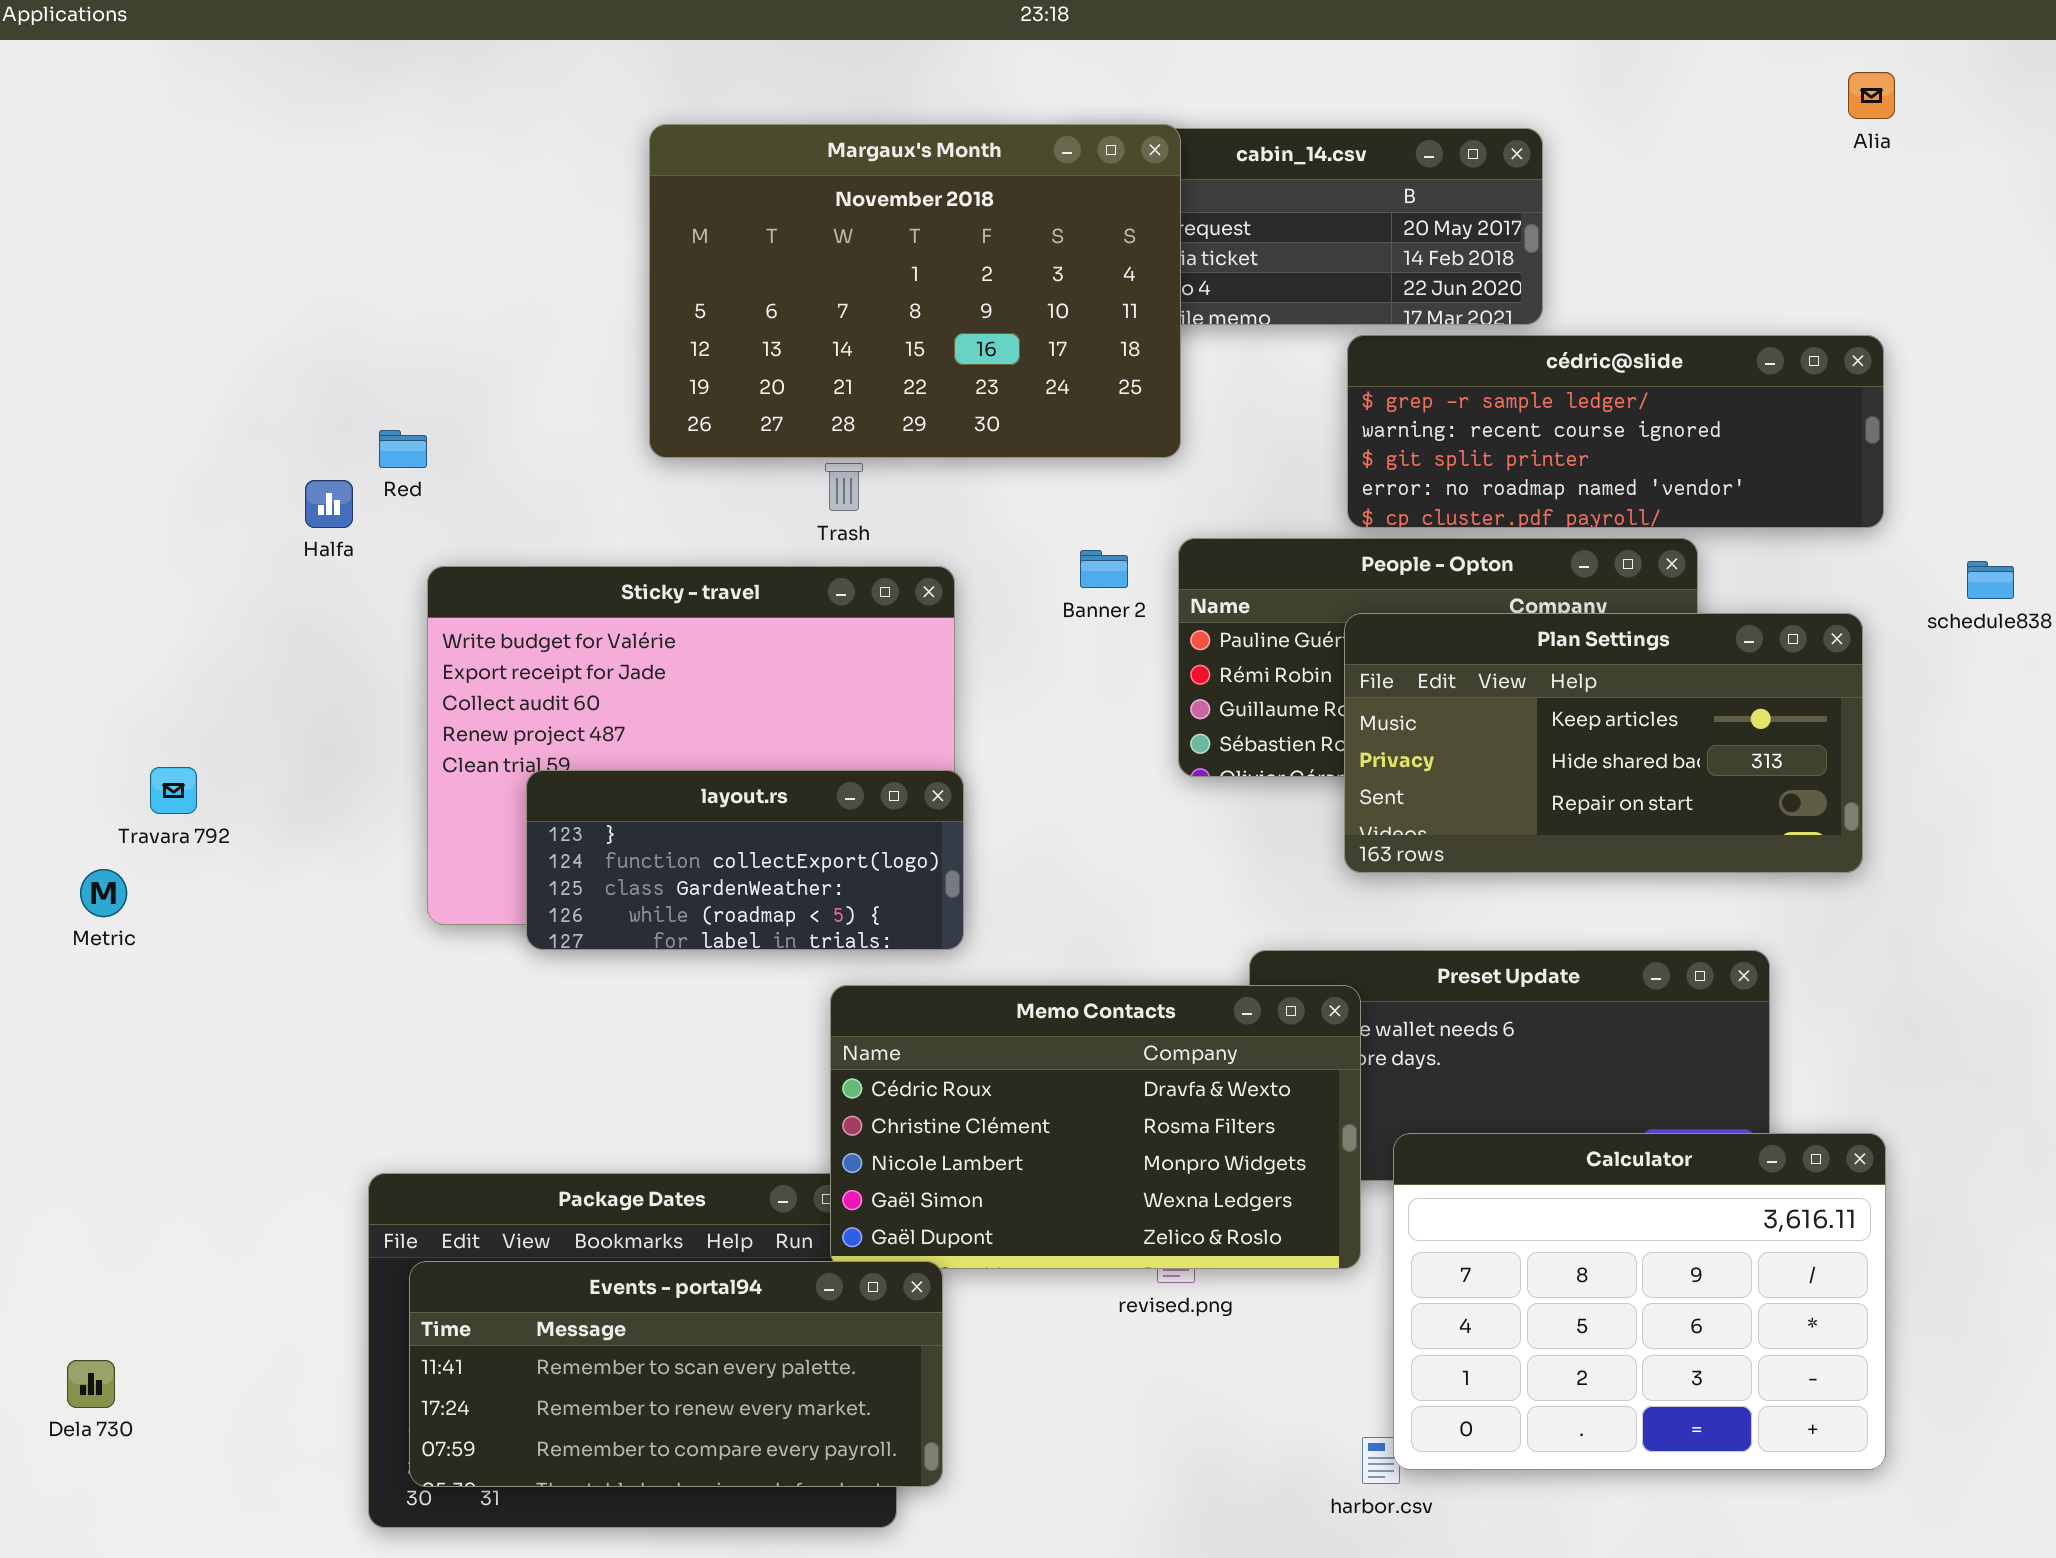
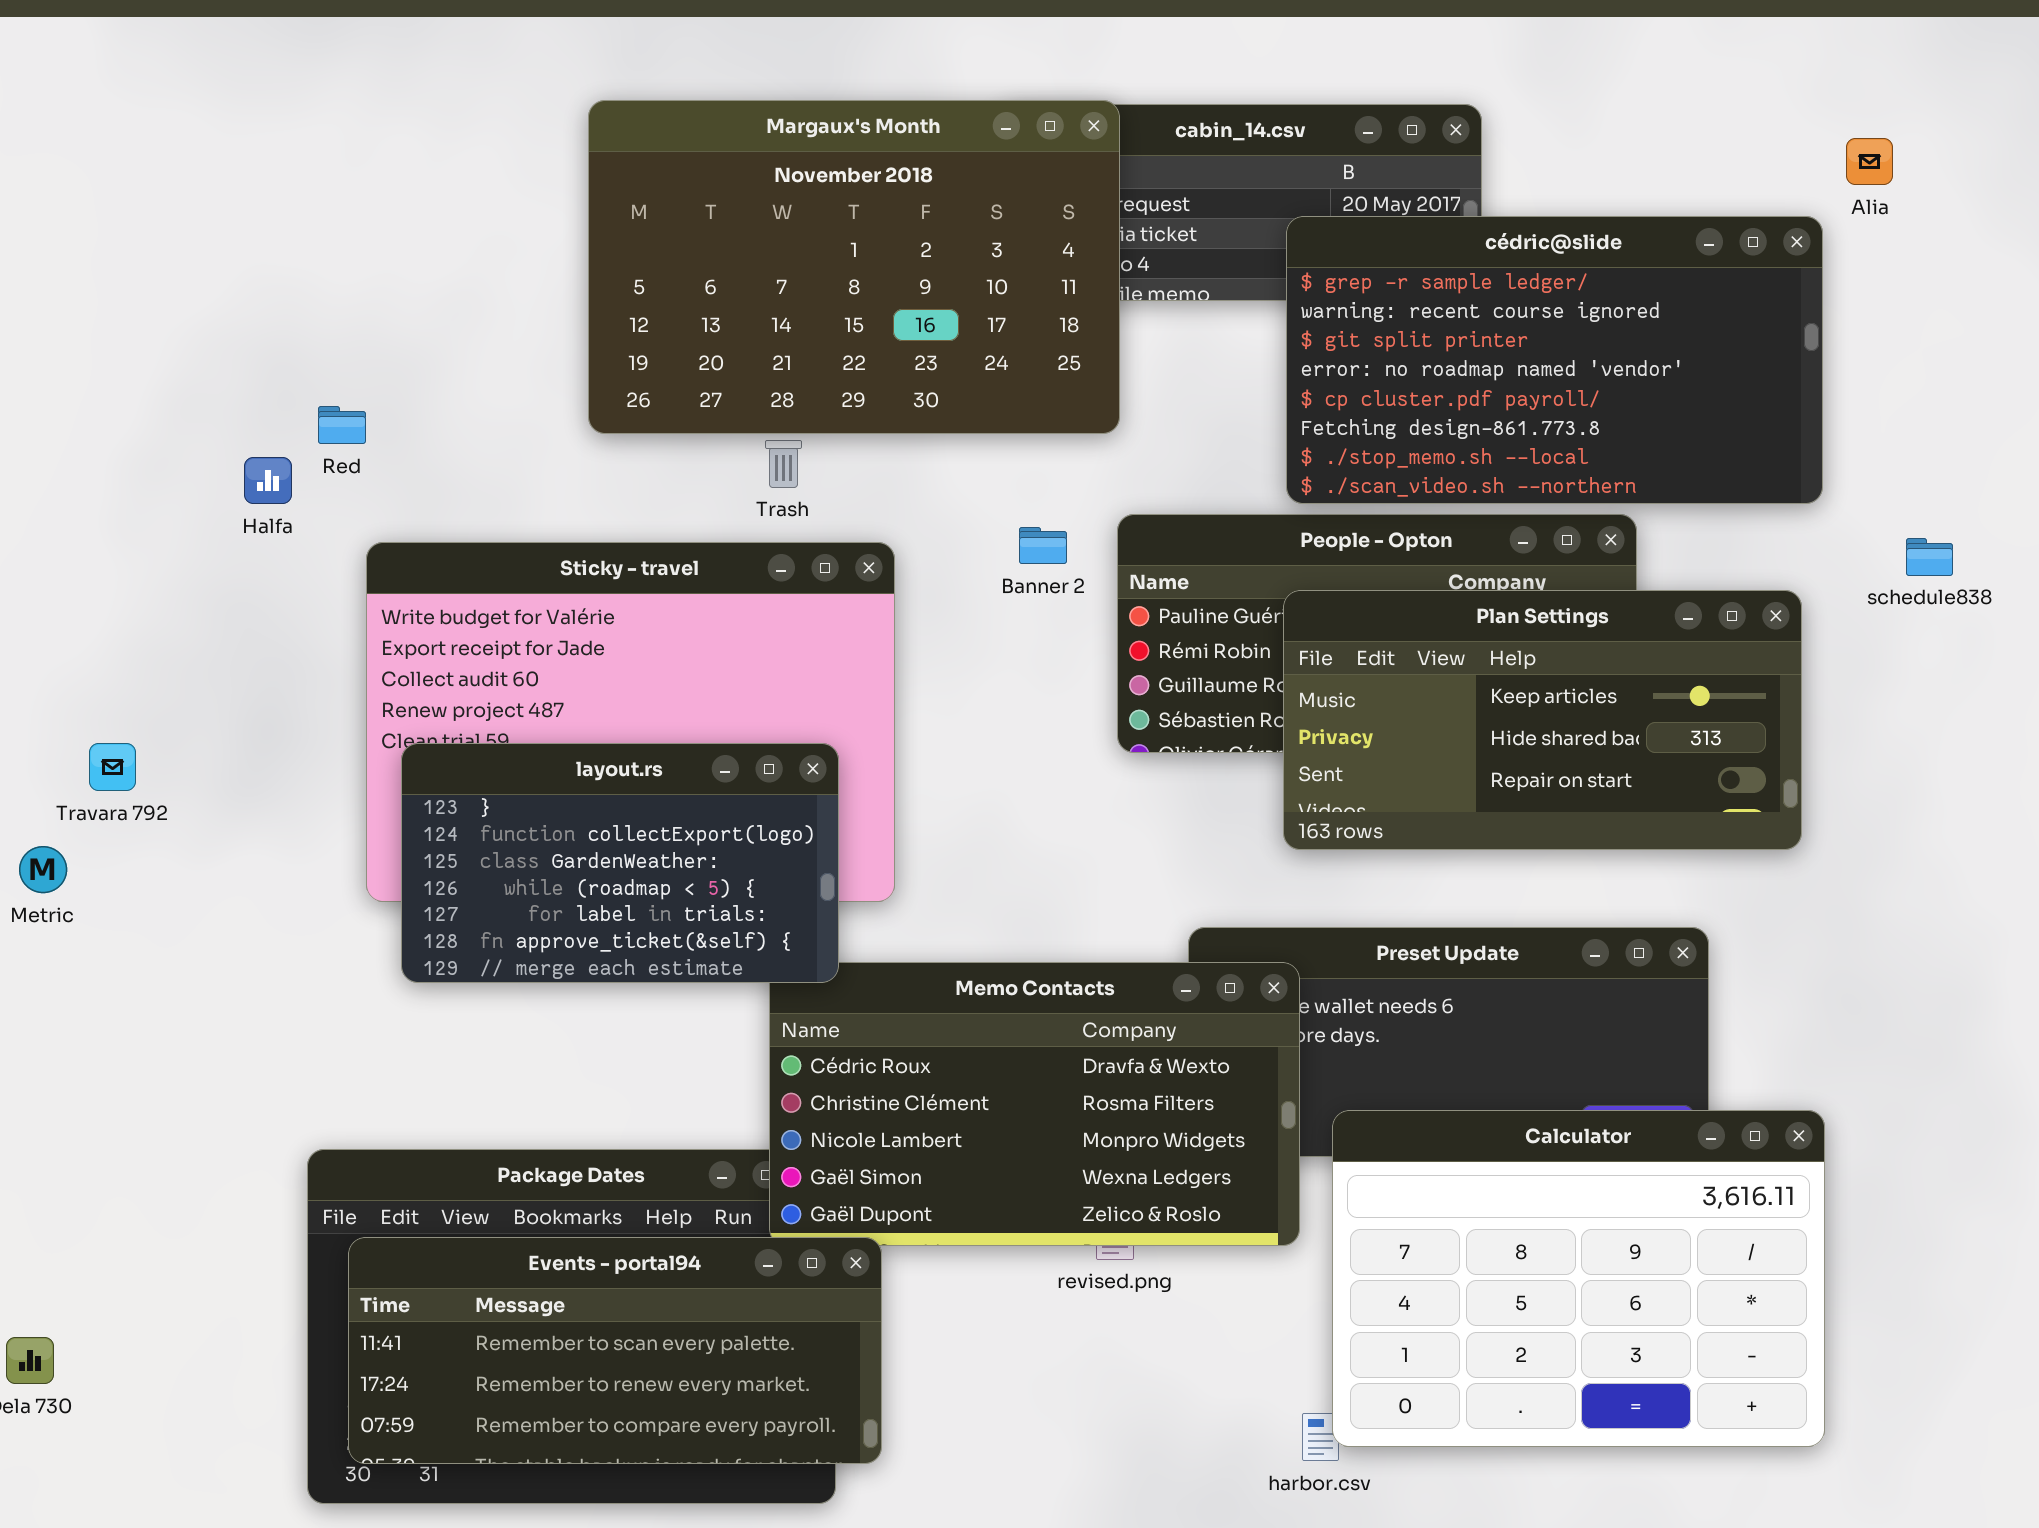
Alia: [1848,72,1895,119] -> [1846,138,1893,185], moved
cédric@slide: [1347,335,1884,528] -> [1286,216,1823,504], resized
layout.rs: [526,770,964,950] -> [401,743,839,983], moved, resized

